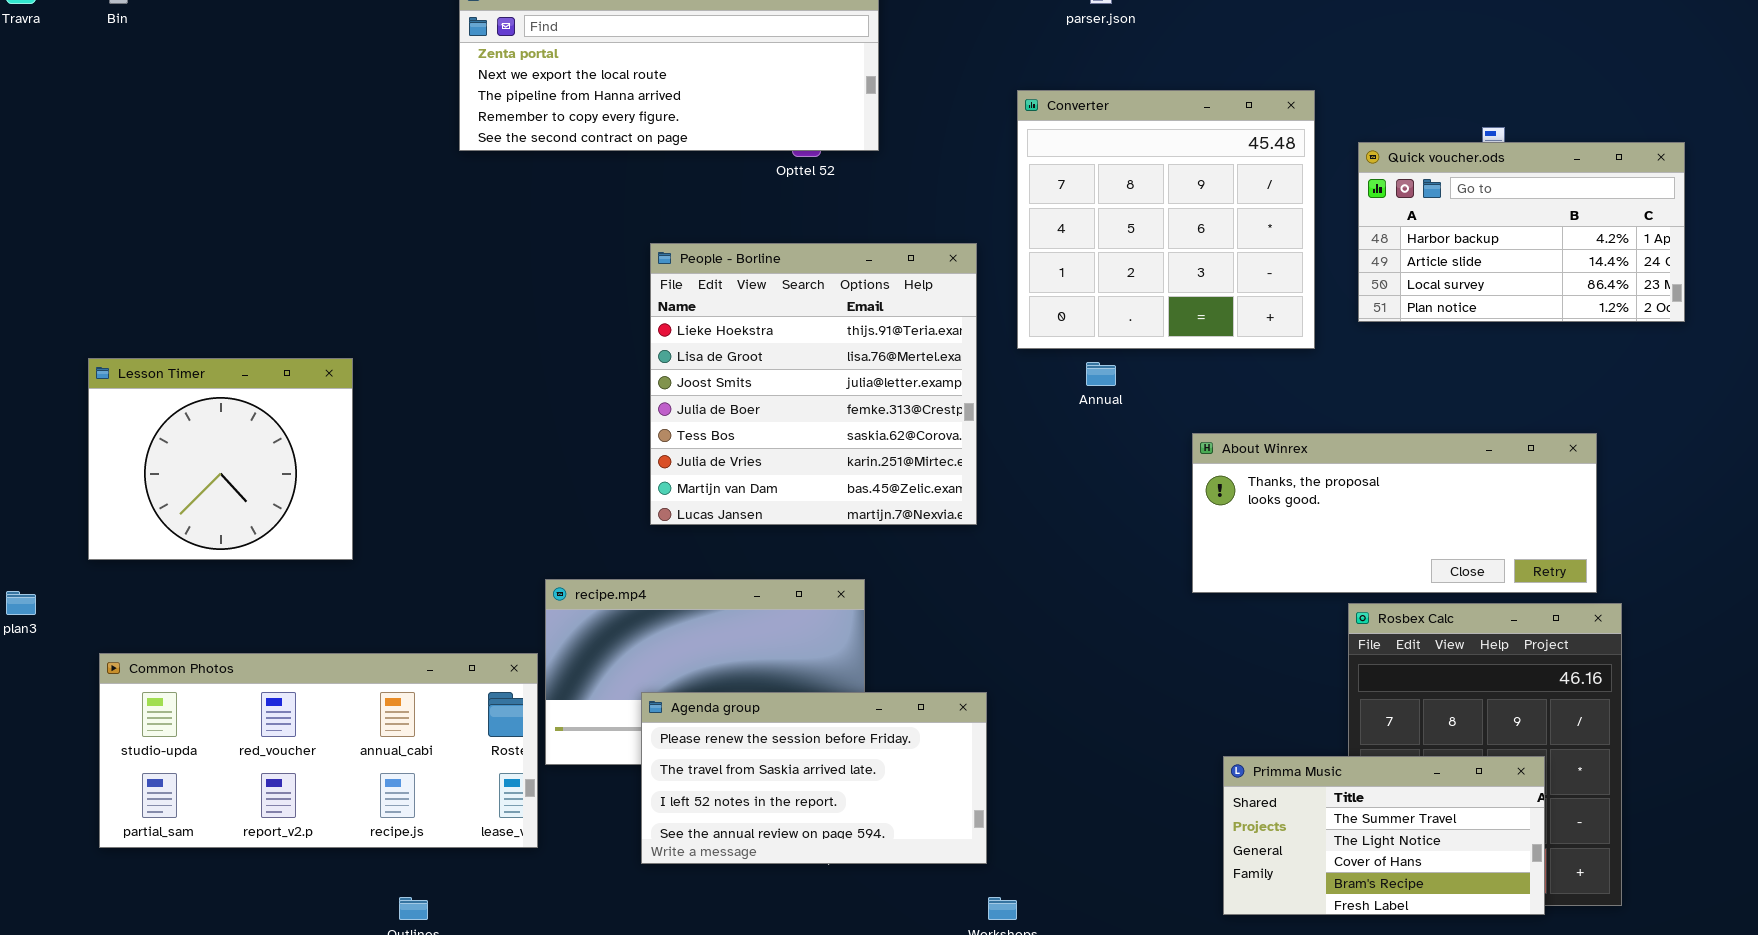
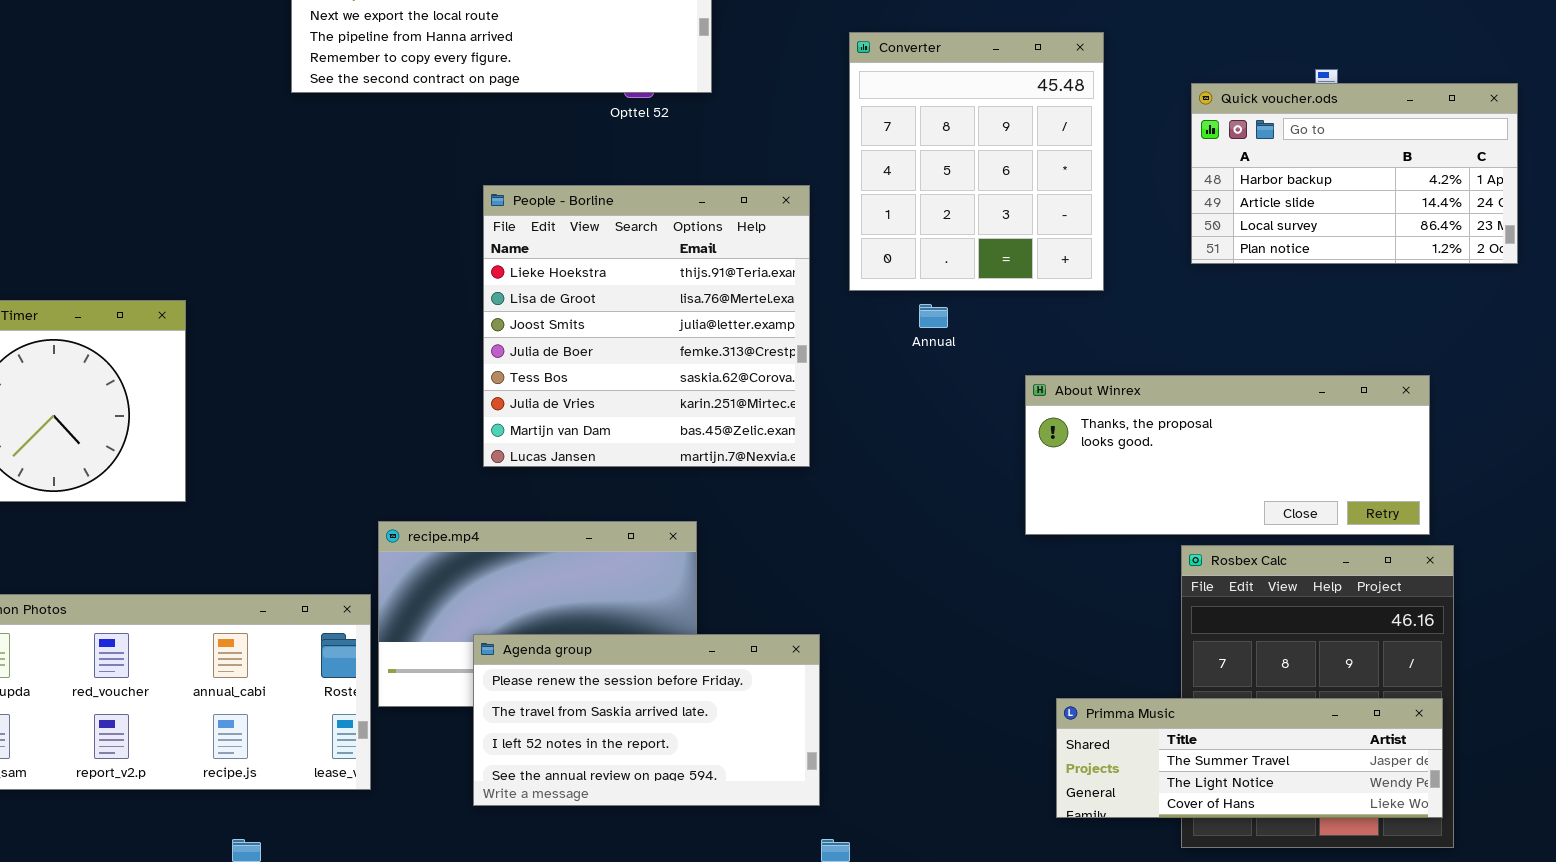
Converter: [1017,90,1315,349] -> [849,32,1104,291], resized
Primma Music: [1223,756,1545,915] -> [1056,698,1443,818], resized

